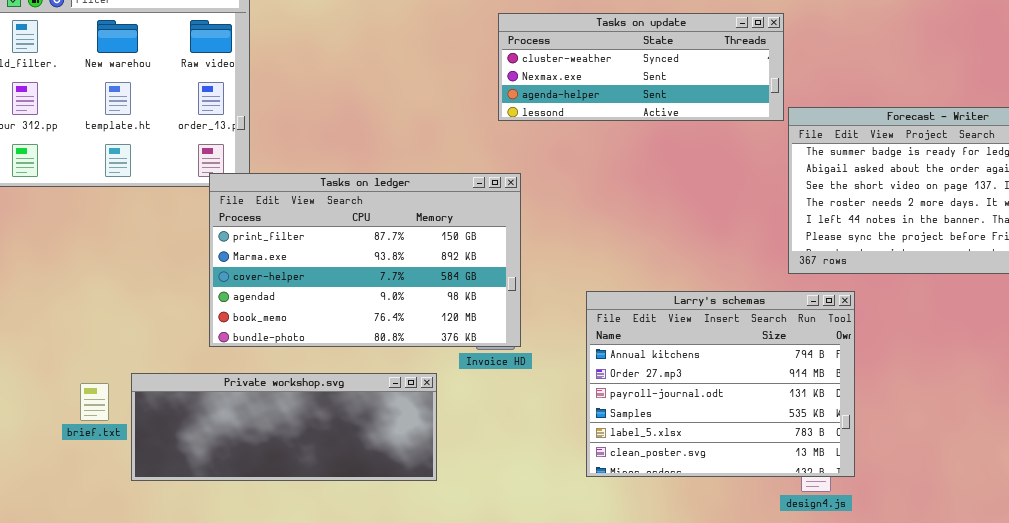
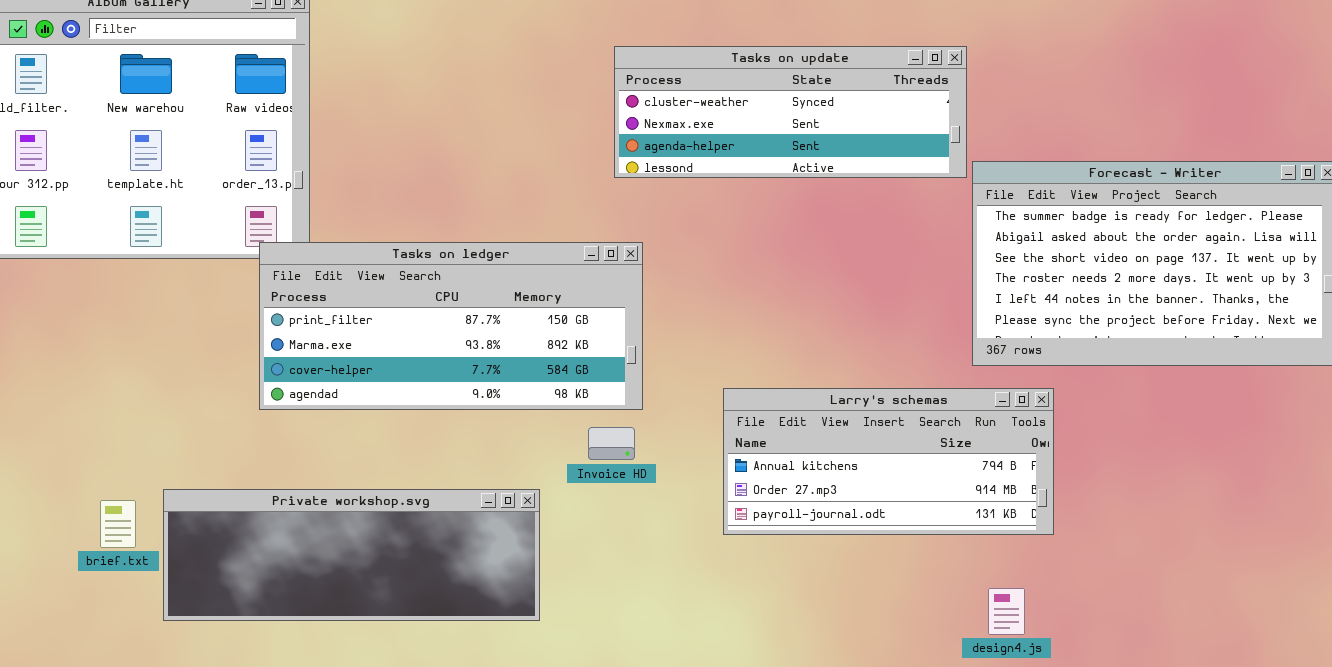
Tasks on ledger: [209,173,521,347] -> [259,242,643,410], resized
Larry's schemas: [586,291,855,477] -> [723,388,1054,535], resized

